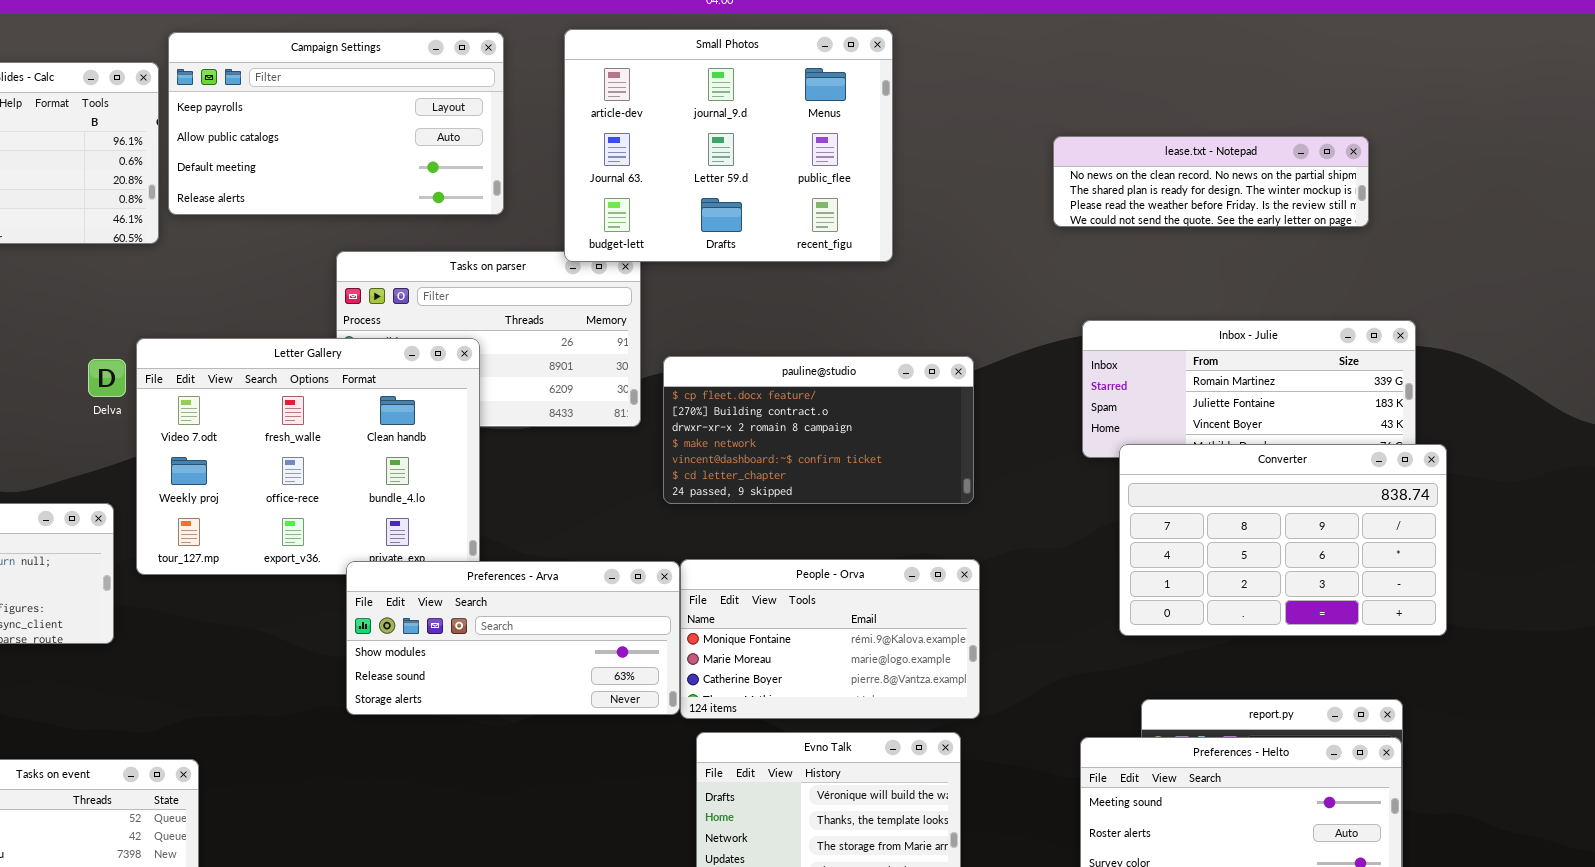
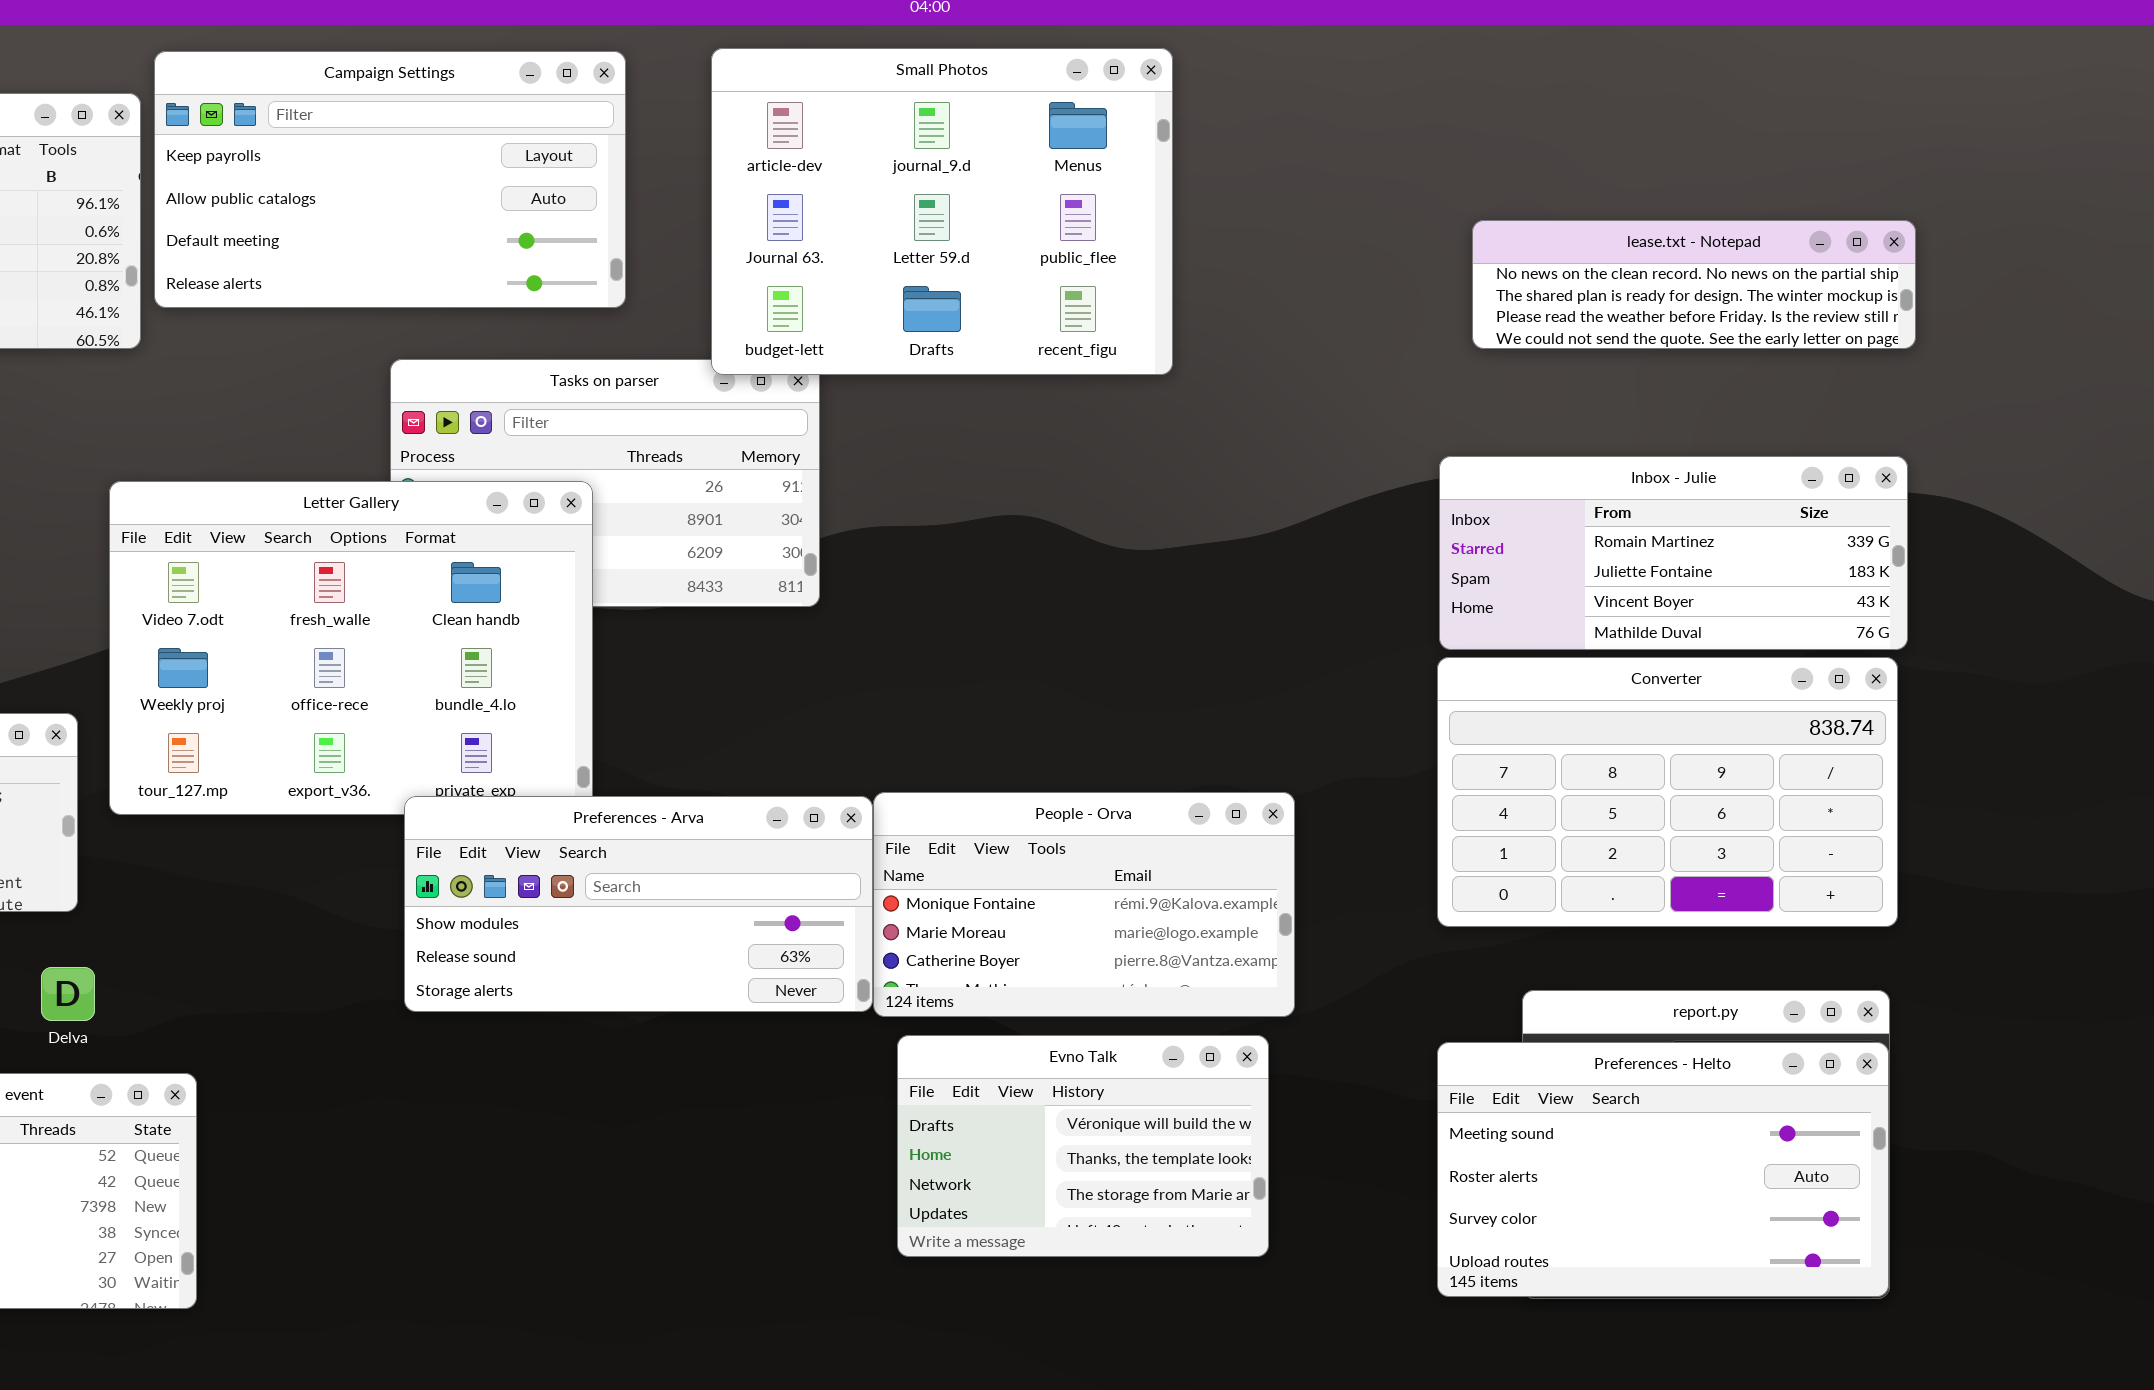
lease.txt - Notepad: [1053,136,1369,227] -> [1472,220,1916,349], moved
pauline@studio: [663,356,974,504] -> none, closed
Delva: [88,359,126,397] -> [41,967,95,1021], moved
Converter: [1119,444,1447,636] -> [1437,657,1898,927], moved

